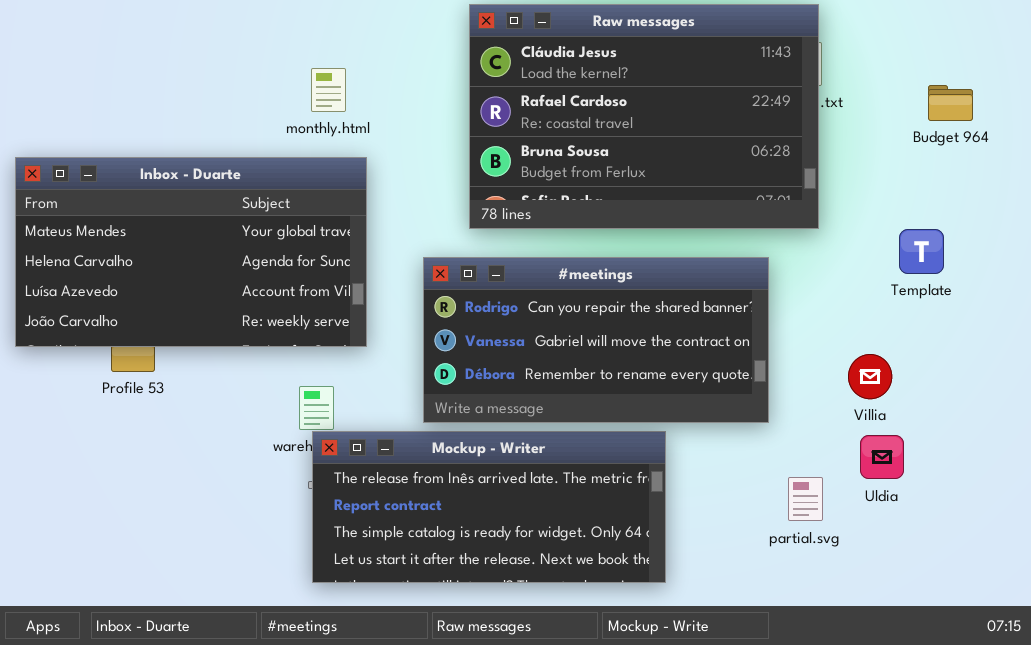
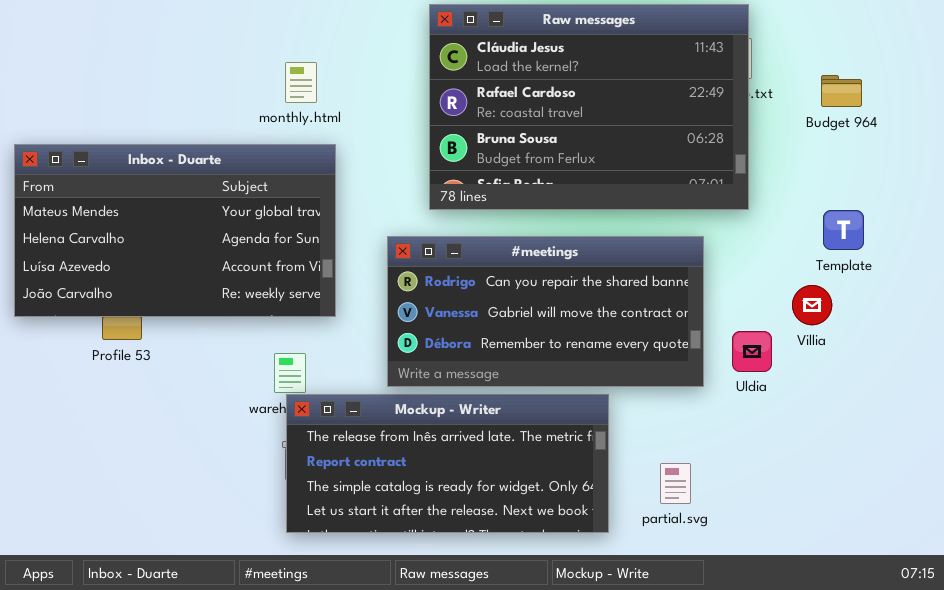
Budget 964: [928,85,973,121] -> [821,75,862,107], moved
Villia: [848,354,892,399] -> [792,285,832,325], moved
Uldia: [860,435,904,479] -> [732,331,772,372], moved
partial.svg: [788,477,823,521] -> [660,463,691,504], moved

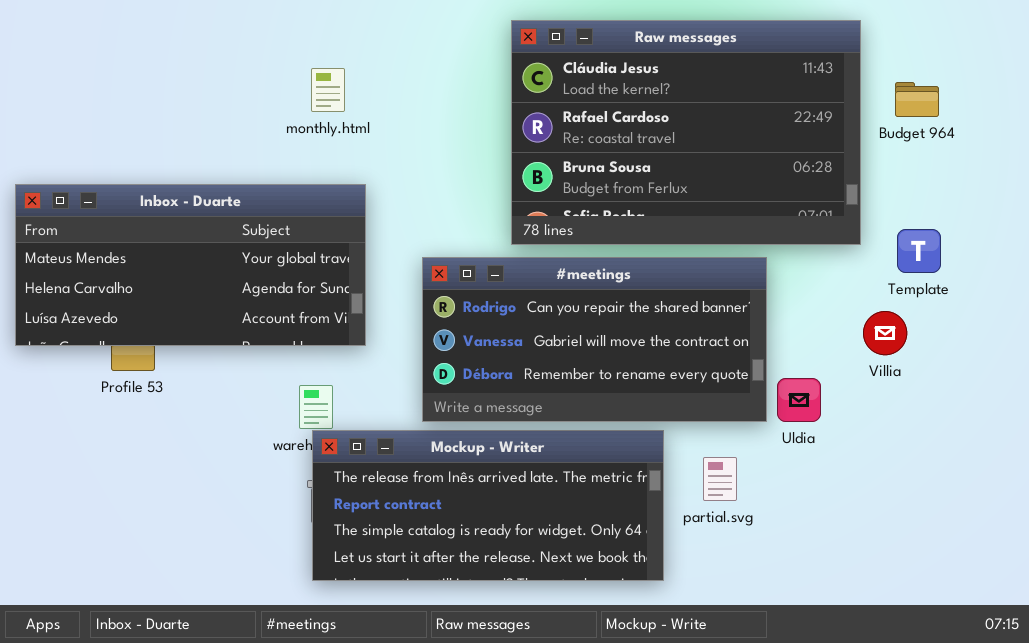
Raw messages: [429,4,749,210] -> [511,20,861,245], moved
Inbox - Duarte: [14,144,336,317] -> [15,184,366,346], resized
Uldia: [732,331,772,372] -> [777,378,821,422], moved
partial.svg: [660,463,691,504] -> [703,457,737,501], moved

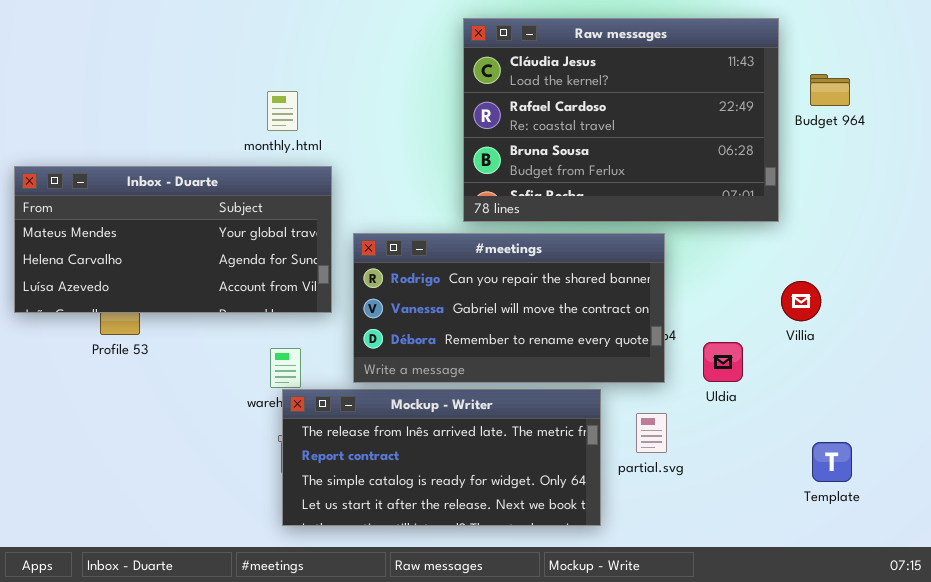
monthly.html: [311,68,345,112] -> [267,91,298,131], moved
Template: [897,229,941,273] -> [812,442,852,482], moved
#meetings: [422,257,767,422] -> [353,233,665,383], moved

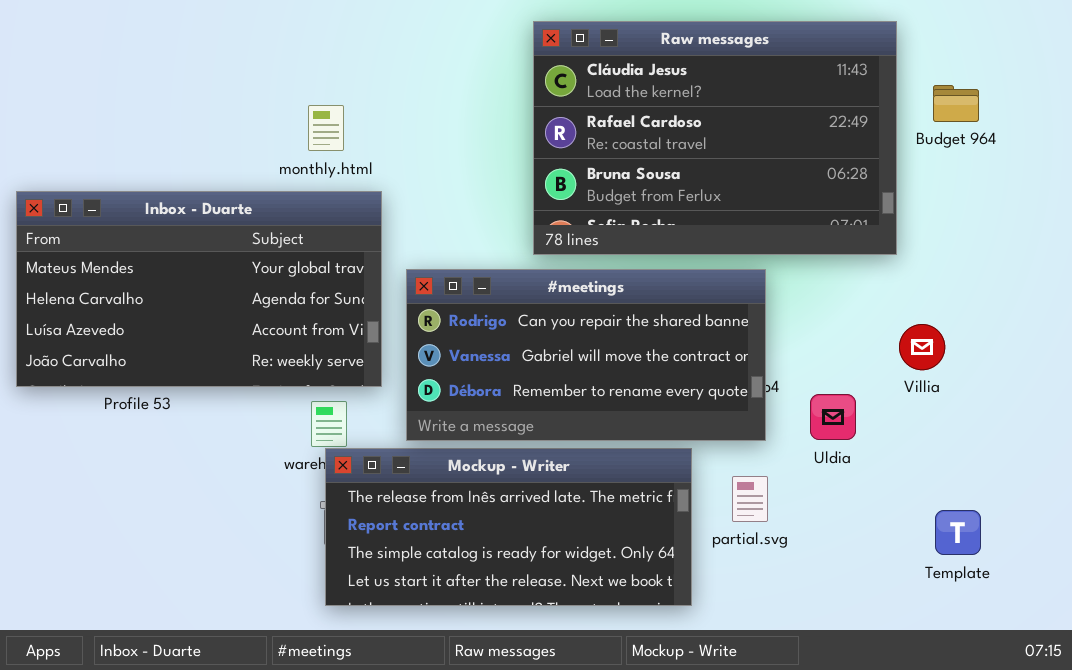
Inbox - Duarte: [14,166,332,313] -> [16,191,382,387], resized

